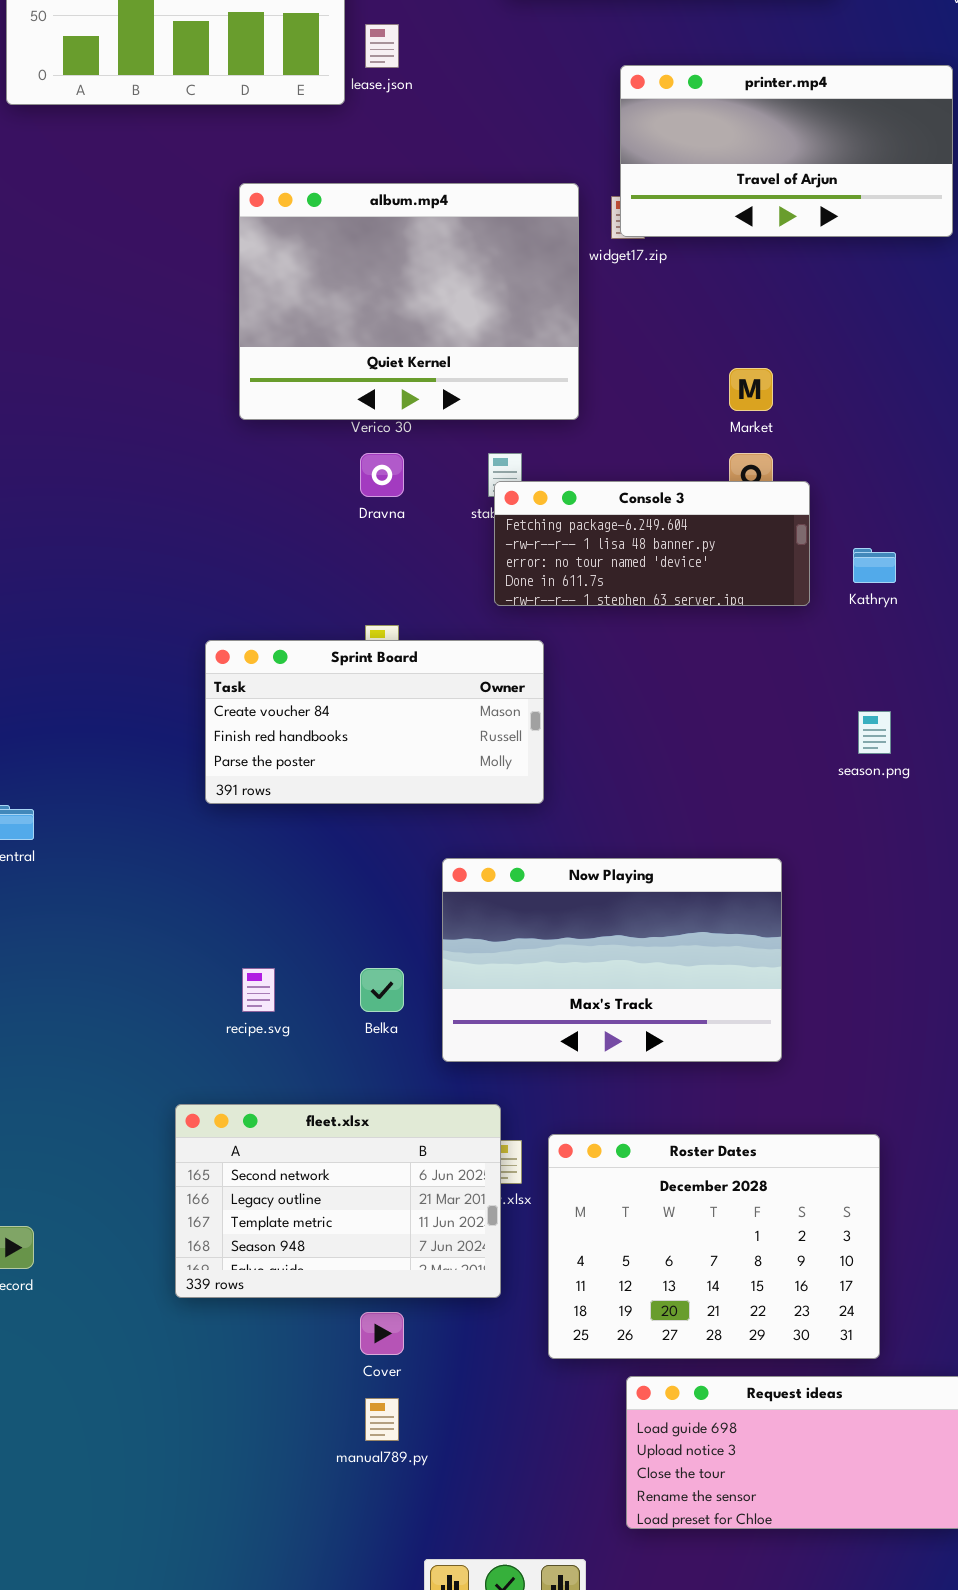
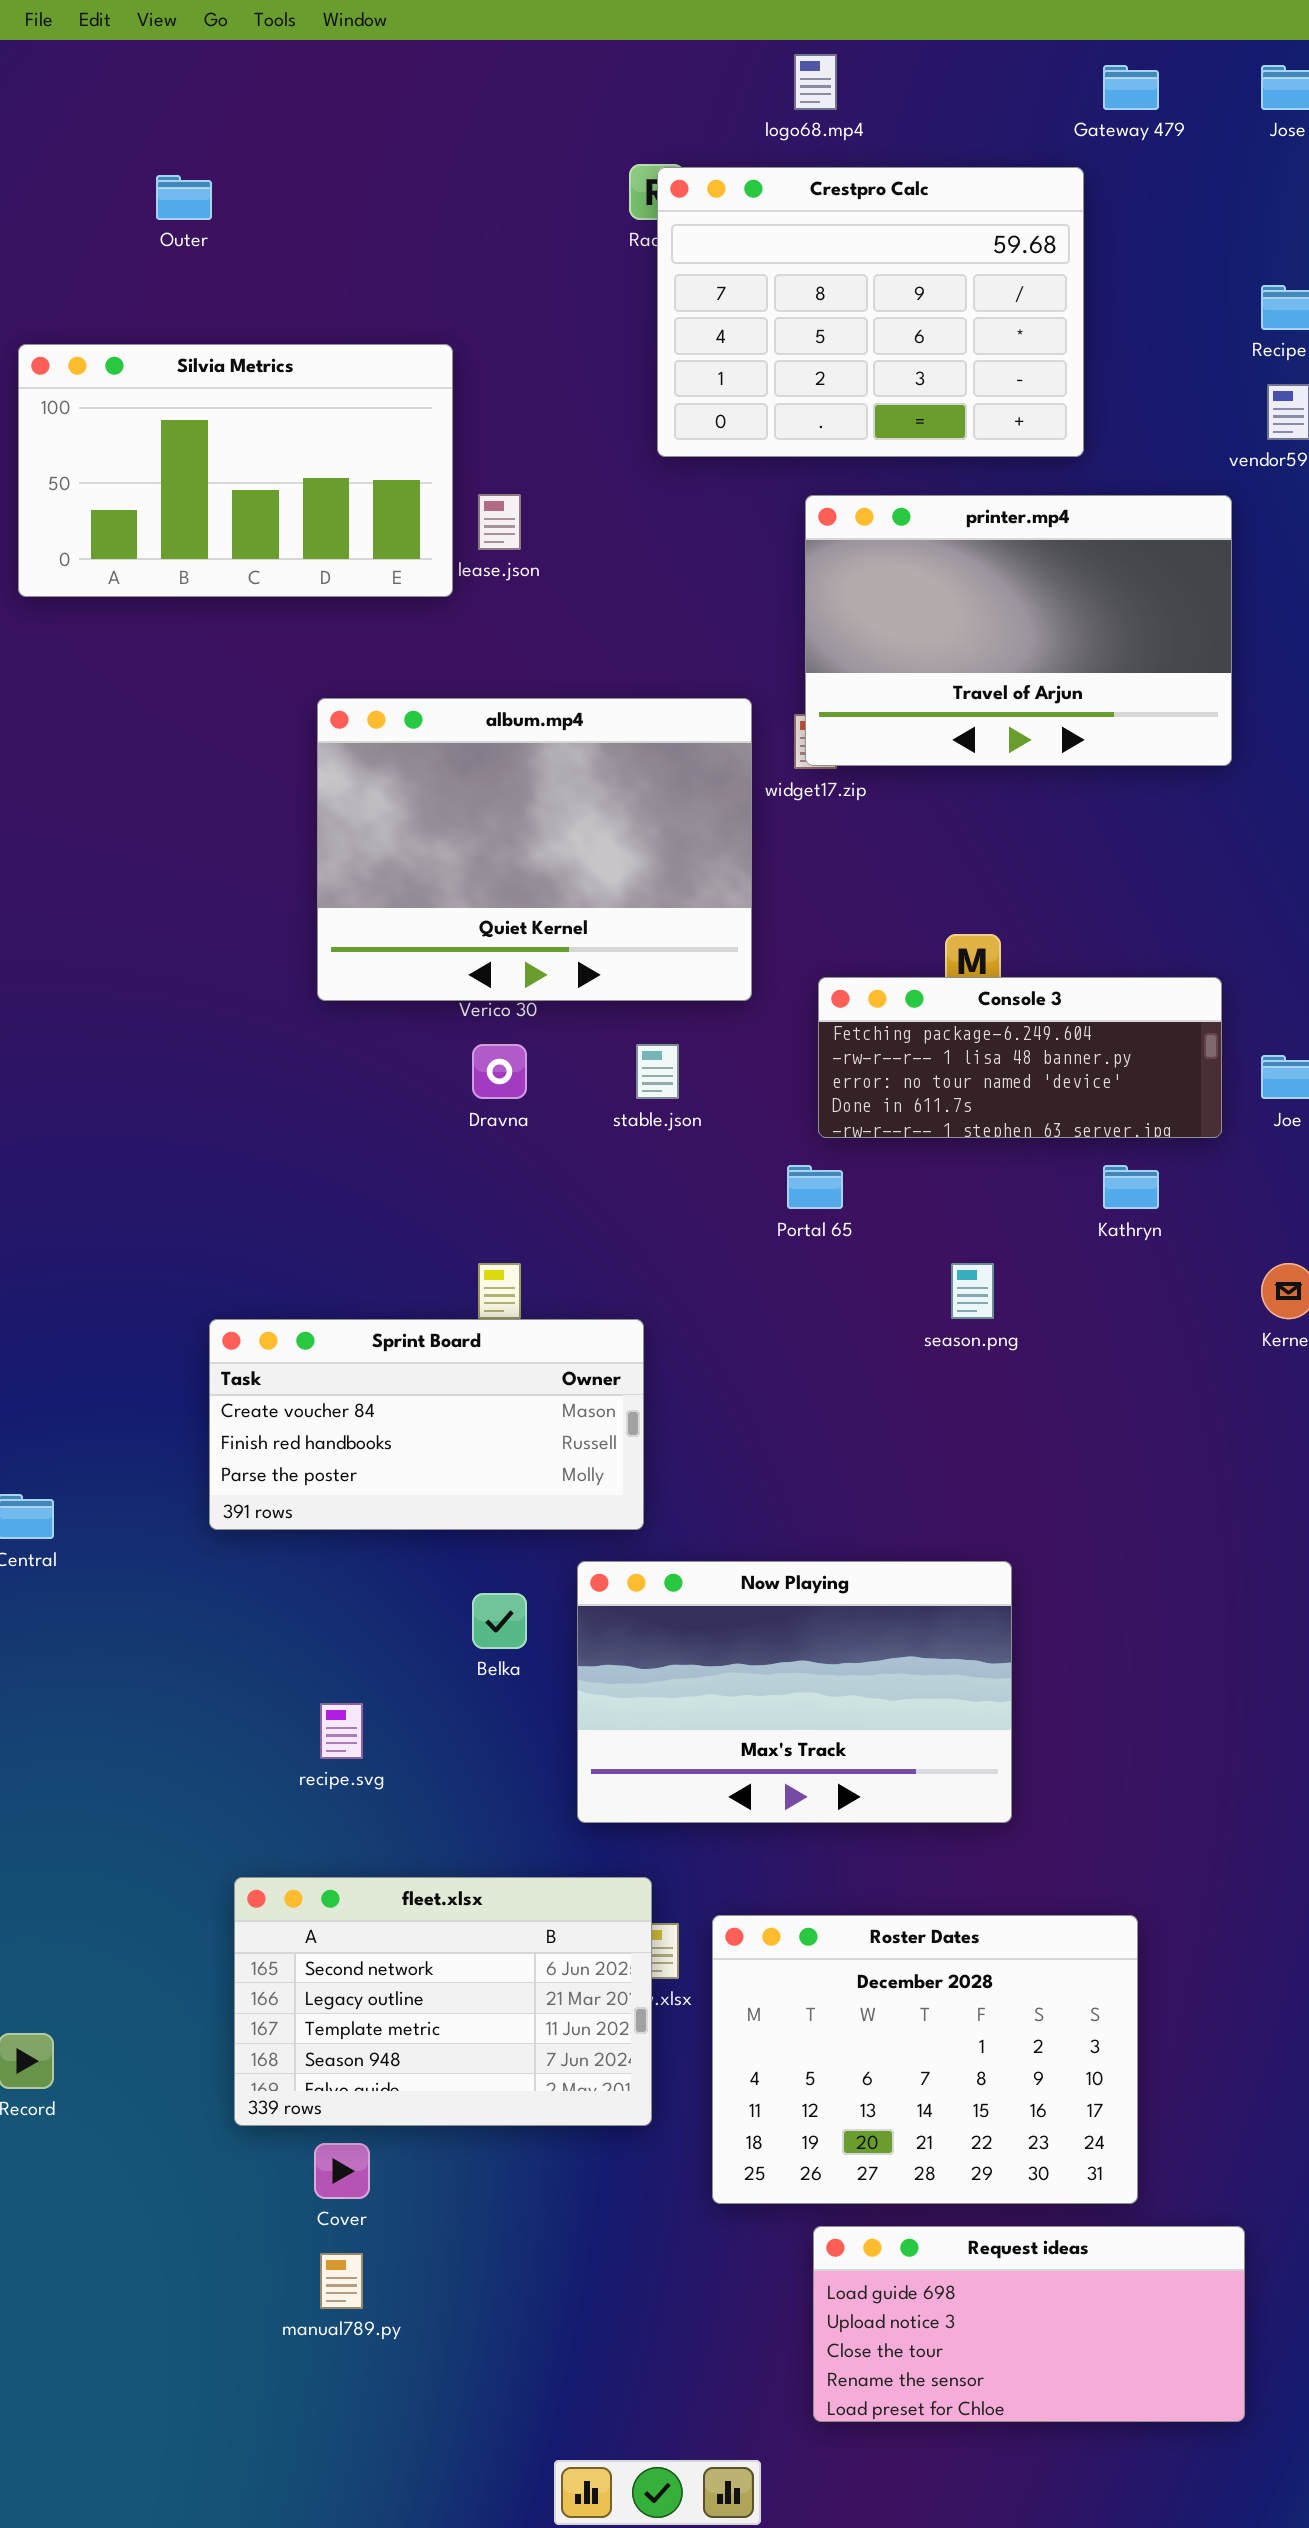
printer.mp4: [620,65,953,237] -> [805,495,1232,766], resized
Console 3: [494,481,810,606] -> [818,977,1222,1138], moved
Sprint Board: [205,640,544,804] -> [209,1319,644,1530], moved
season.png: [858,711,891,754] -> [951,1263,994,1319], moved
Belka: [360,968,404,1012] -> [472,1593,527,1649], moved
Cover: [360,1312,404,1355] -> [314,2143,370,2199], moved
manual789.py: [365,1398,399,1441] -> [320,2253,363,2309], moved

